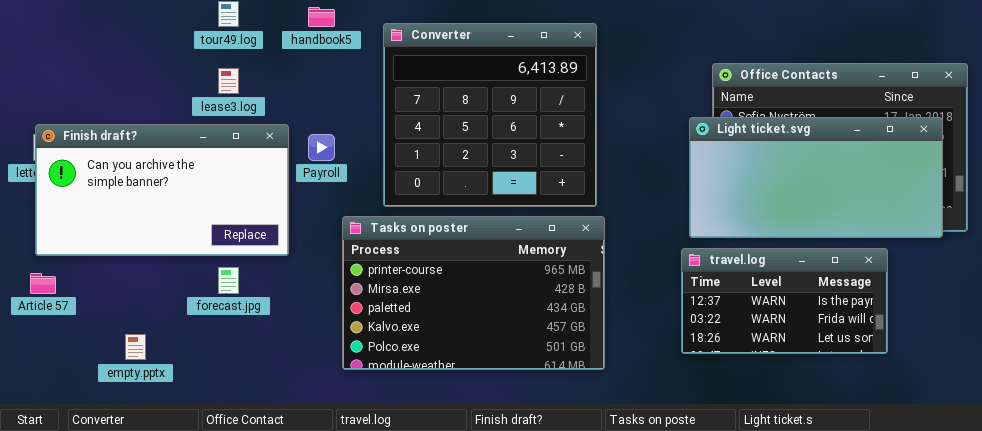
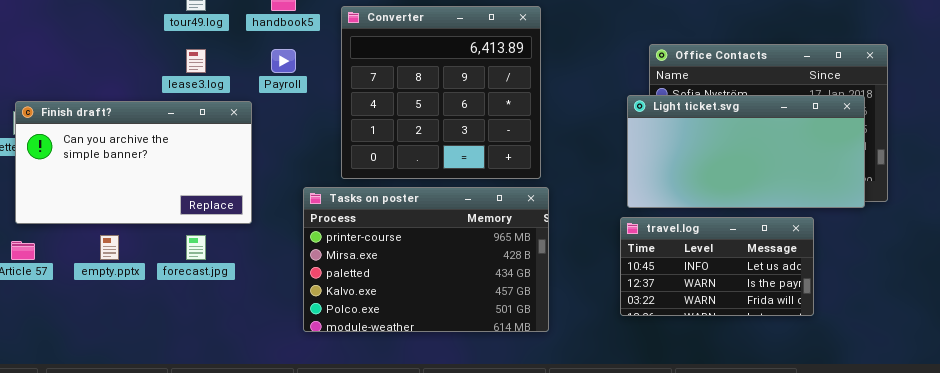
Payroll: [308,134,335,161] -> [271,49,296,73], moved
travel.log: [681,248,888,354] -> [620,217,814,316], scrolled up 1 row
empty.pptx: [125,334,146,360] -> [100,235,119,260], moved

